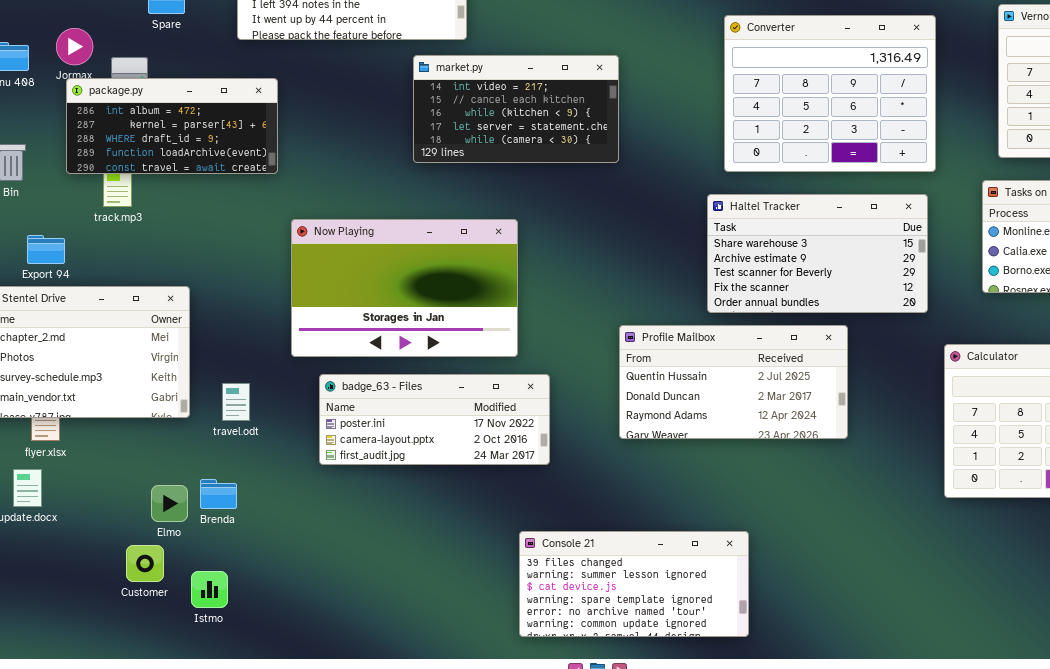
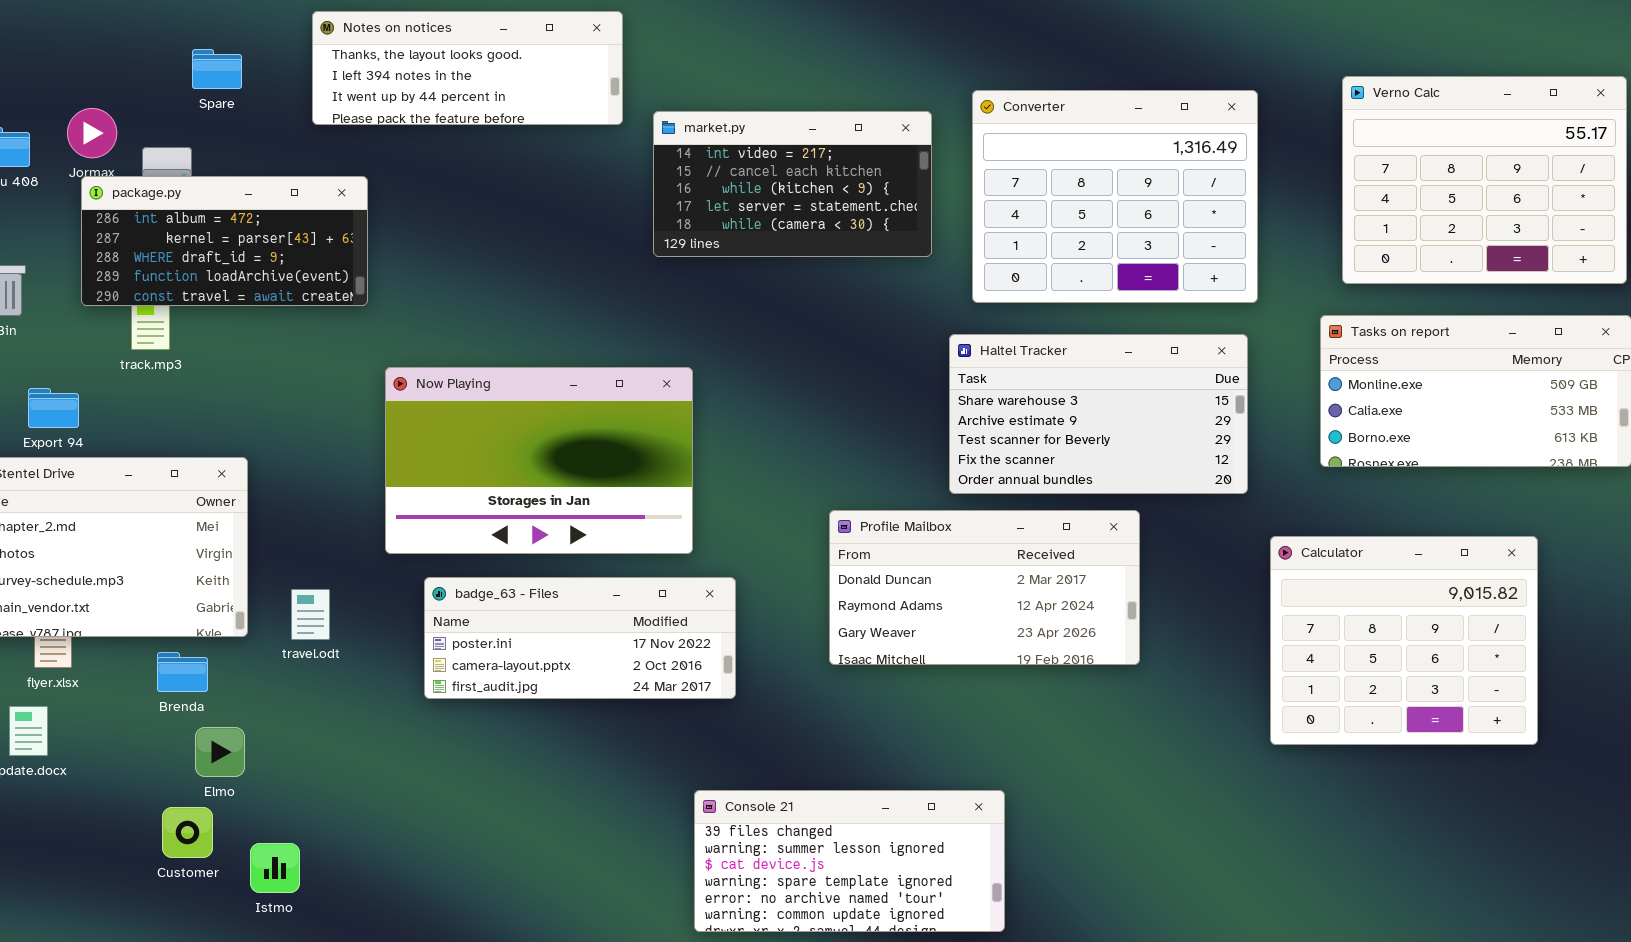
market.py: [413,55,619,163] -> [653,111,932,257], moved
Profile Mailbox: [619,325,848,439] -> [829,510,1140,665], scrolled down 1 row
Brenda: [200,479,237,509] -> [157,652,208,692], moved

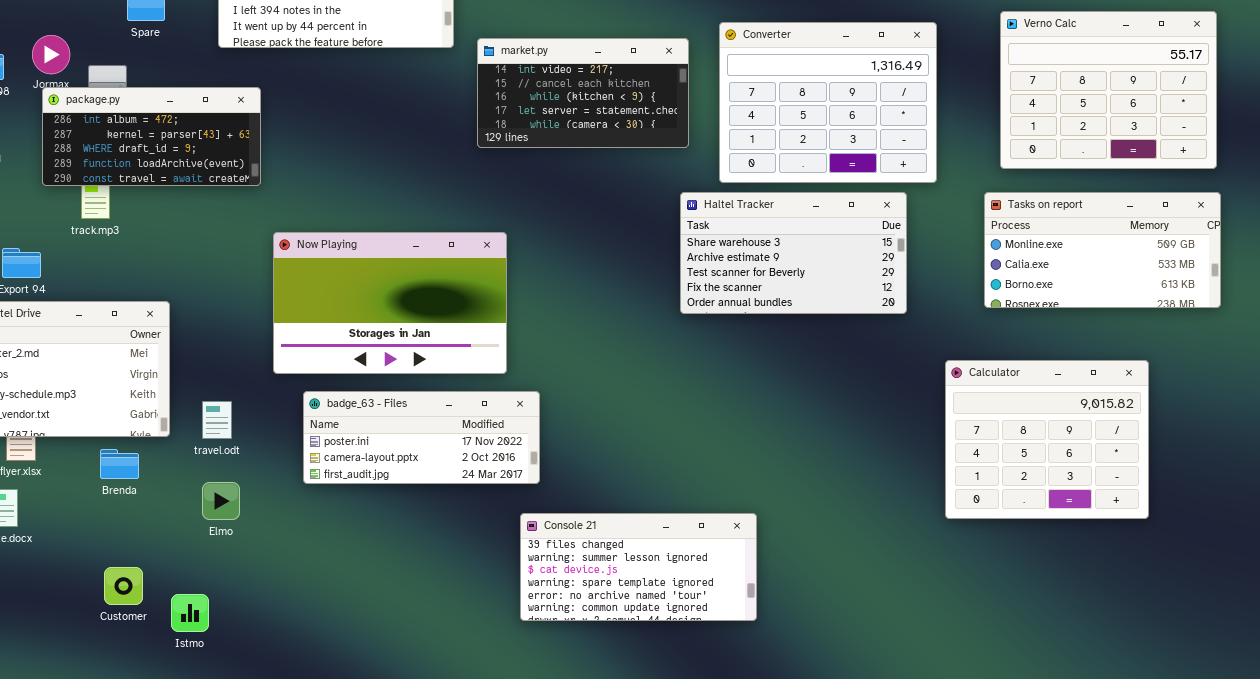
Haltel Tracker: [949,334,1248,494] -> [680,192,907,314], moved
Profile Mailbox: [829,510,1140,665] -> none, closed
Elmo: [195,727,245,777] -> [202,482,240,520], moved
Console 21: [694,790,1005,932] -> [520,513,757,621], moved

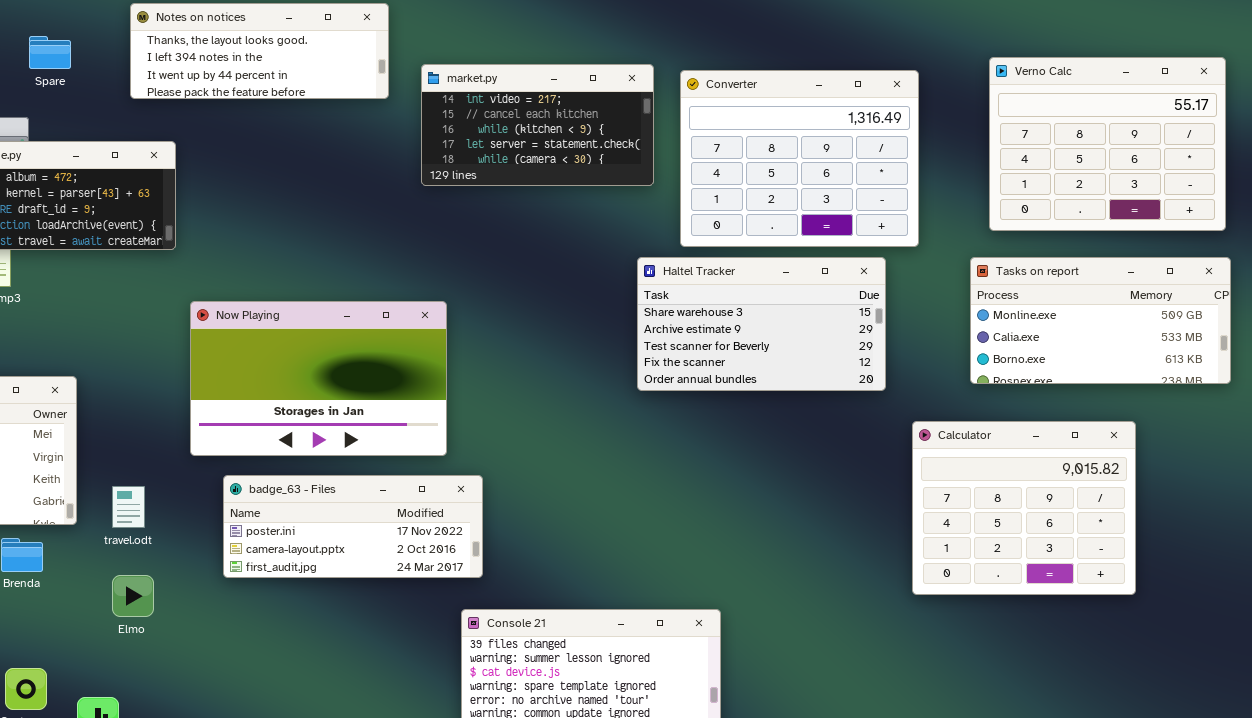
market.py: [477,38,689,148] -> [421,64,654,186], moved
Calculator: [945,360,1149,519] -> [912,421,1136,595], moved

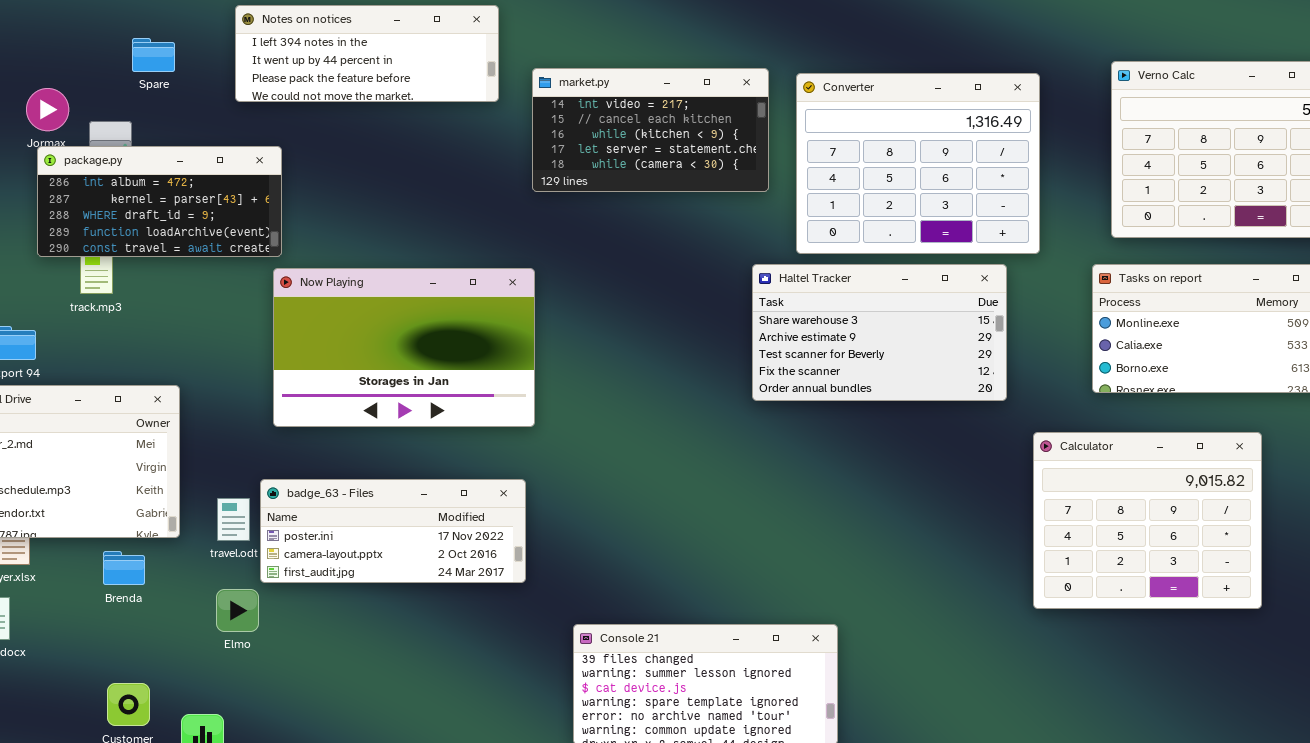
Notes on notices: [130,3,389,99] -> [235,5,499,102], scrolled down 1 row
Now Playing: [190,301,447,456] -> [273,268,535,427], moved
badge_63 - Files: [223,475,483,578] -> [260,479,526,583], moved

